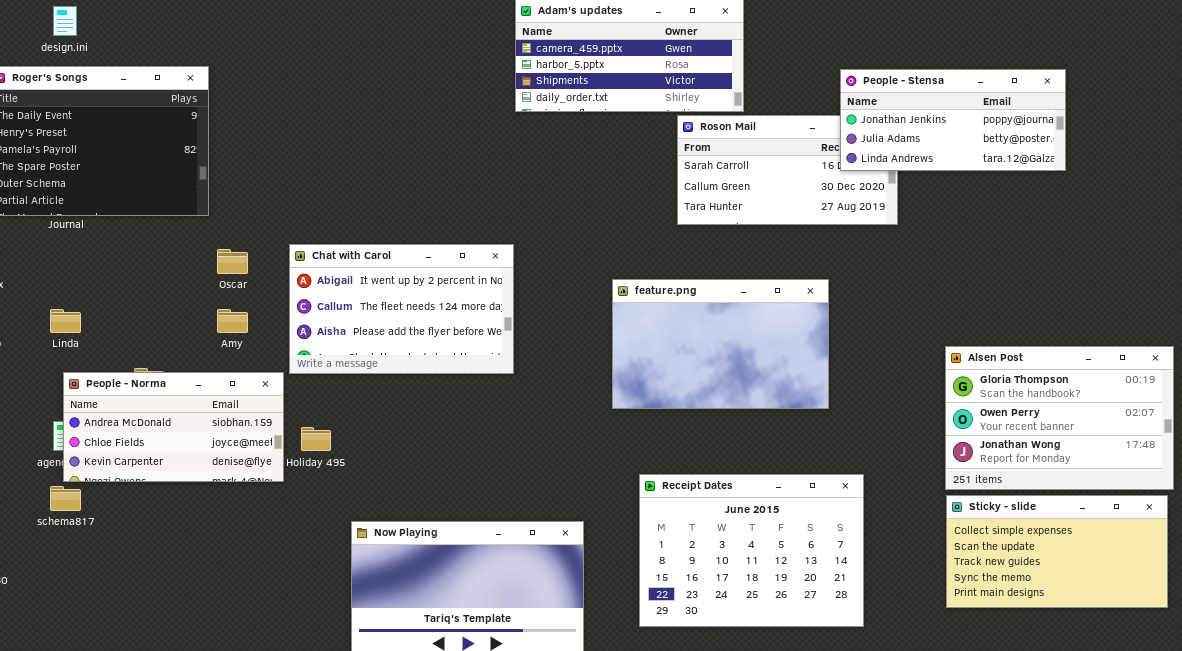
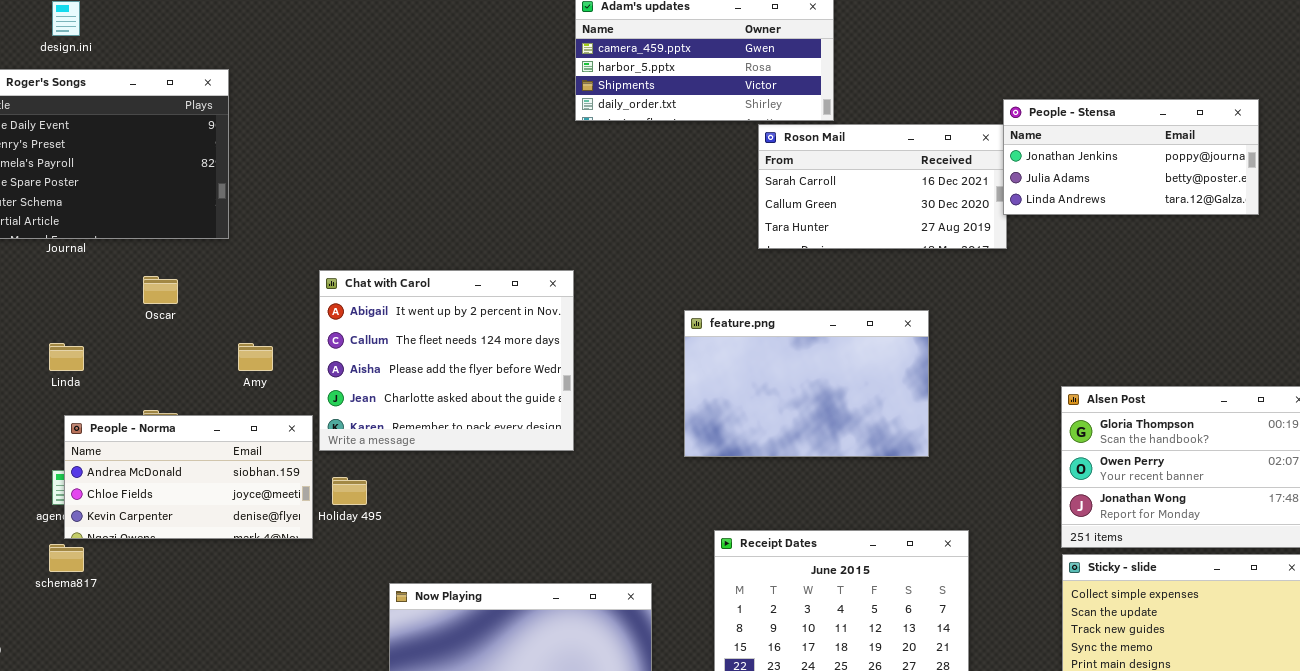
People - Stensa: [840,69,1066,171] -> [1003,99,1259,215], moved
Chat with Carol: [289,244,514,374] -> [319,270,574,451], resized
Oscar: [217,249,248,274] -> [143,276,178,304], moved

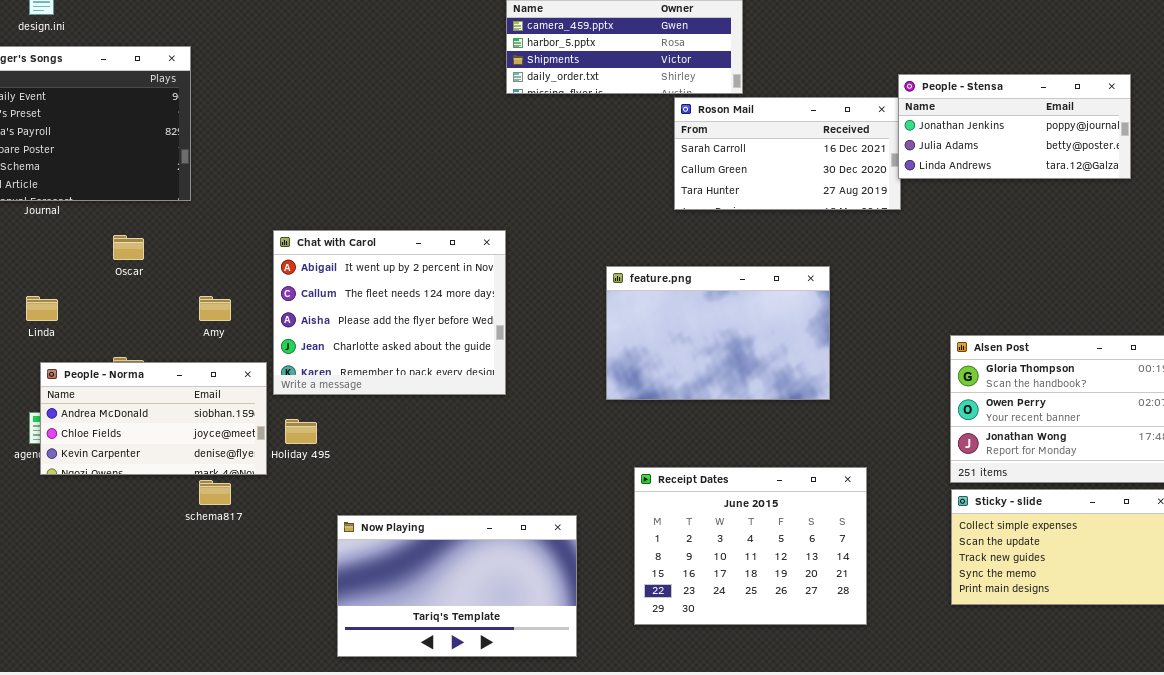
schema817: [49,544,84,572] -> [199,480,231,505], moved

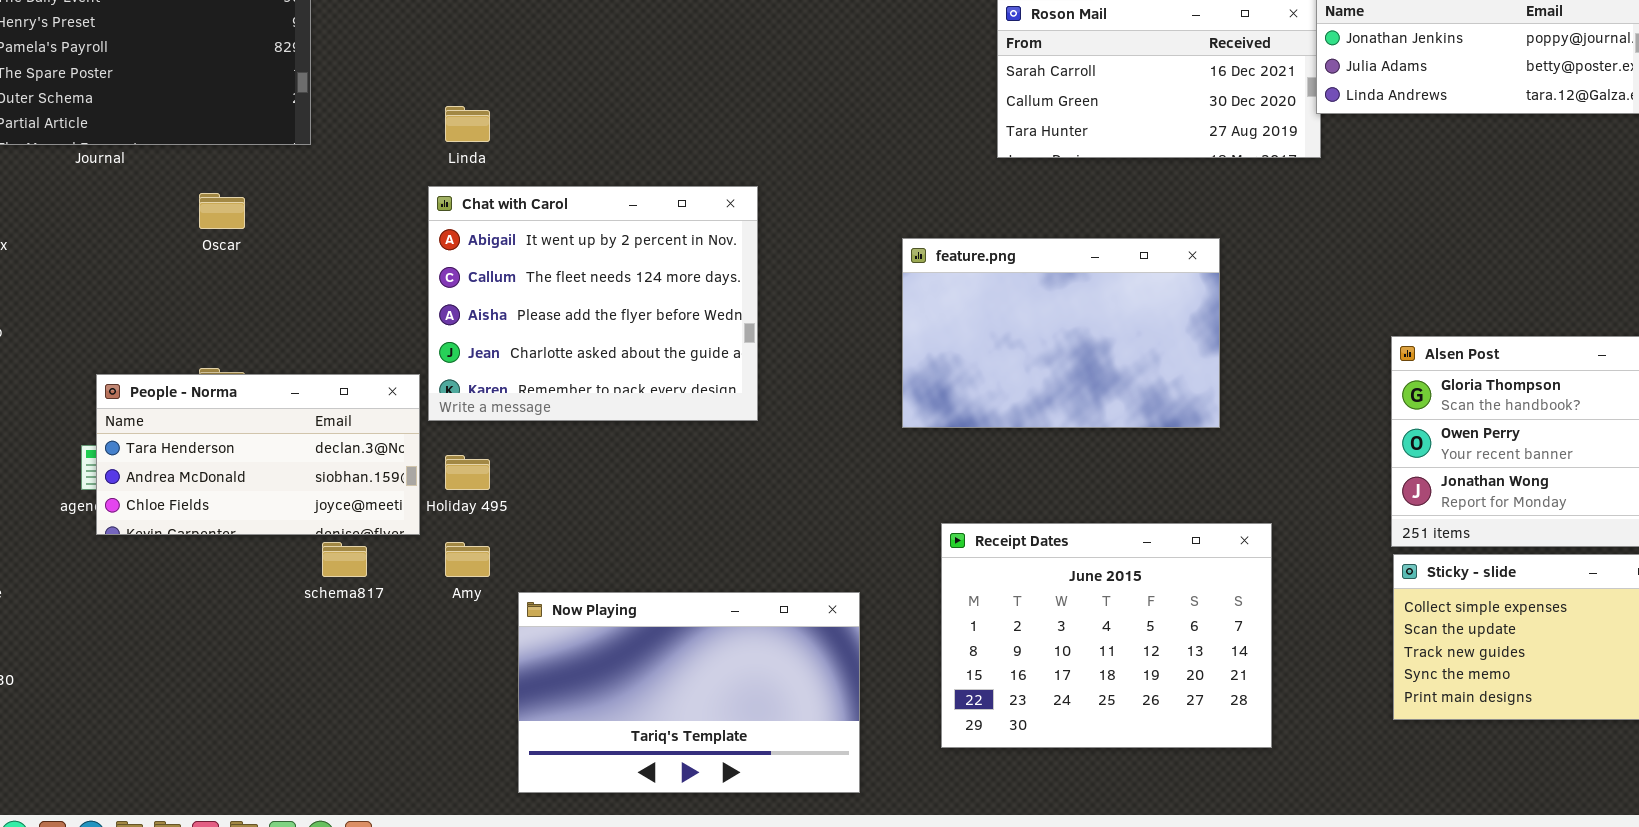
Linda: [26,296,58,321] -> [445,106,490,142], moved
Amy: [199,296,231,321] -> [445,542,490,577], moved
People - Norma: [40,362,267,475] -> [96,374,420,535], scrolled up 1 row

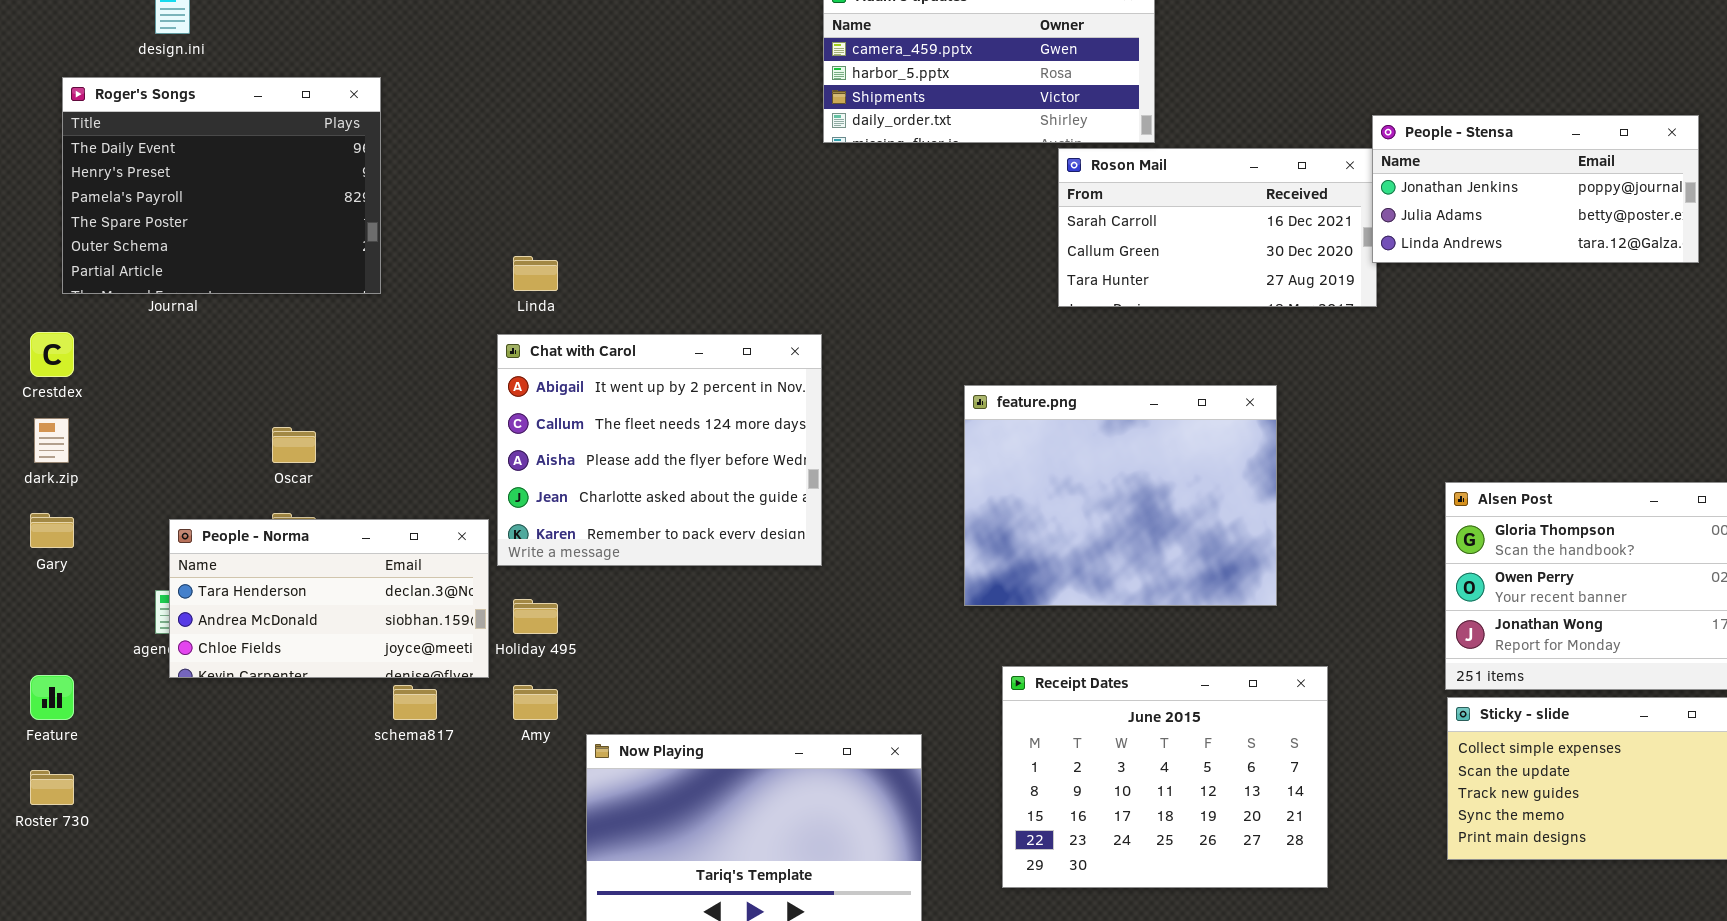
Oscar: [199,193,245,229] -> [272,427,316,463], moved
feature.png: [902,238,1220,428] -> [964,385,1277,606], resized

